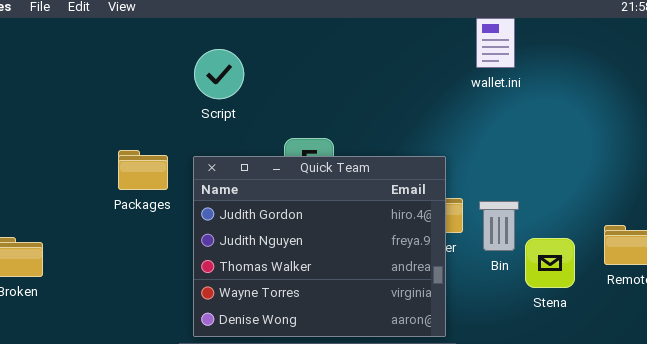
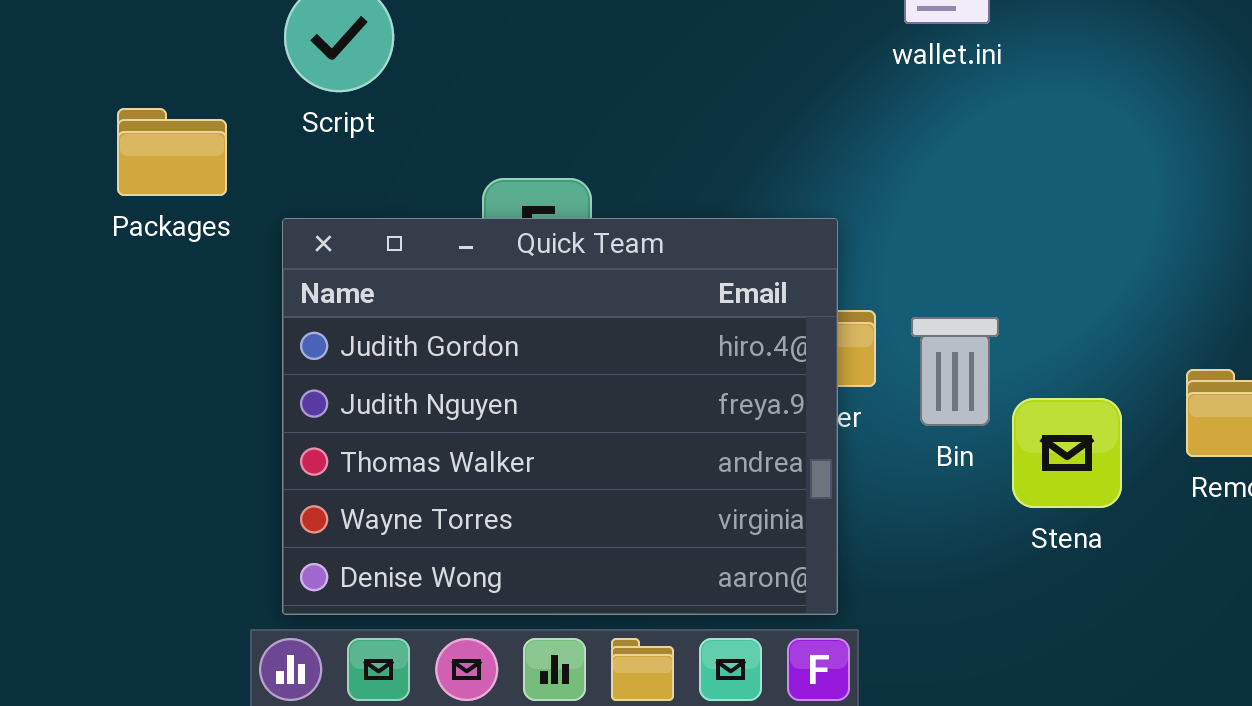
Packages: [118,150,168,190] -> [117,108,227,196], moved

